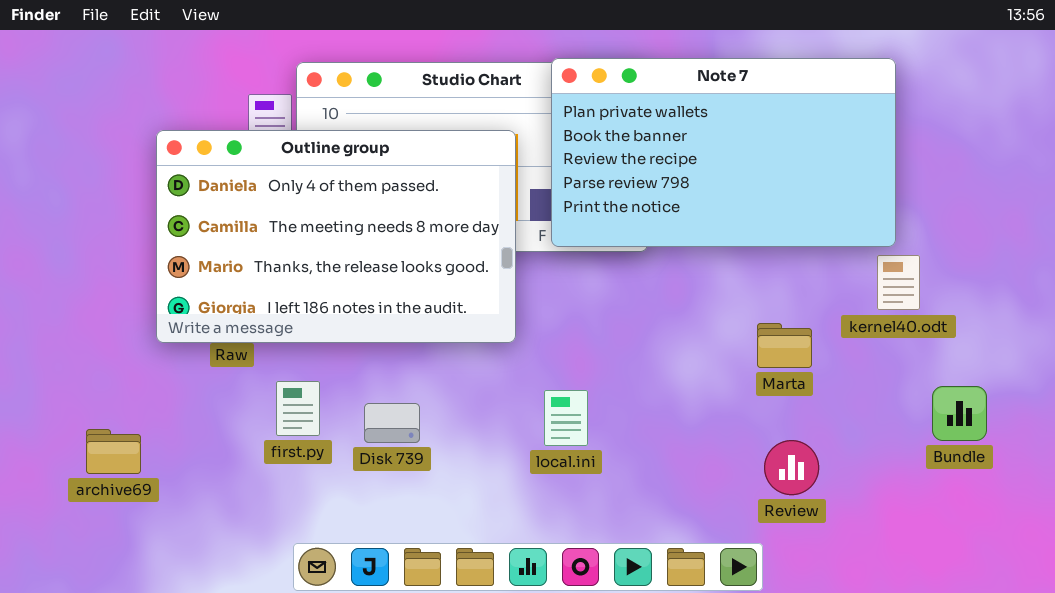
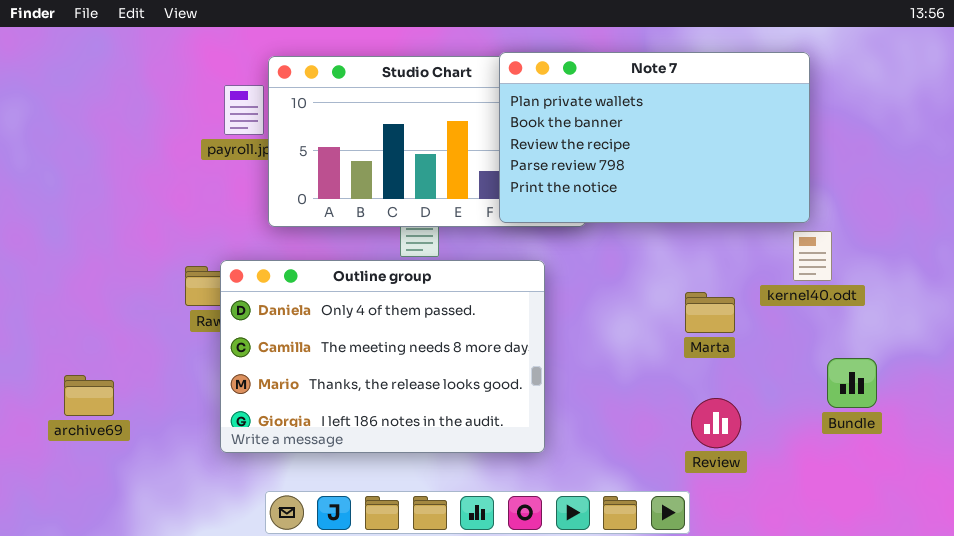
Outline group: [156,130,516,343] -> [220,260,545,453], moved
Bundle: [932,386,987,441] -> [827,358,877,408], moved
archive69: [86,429,141,474] -> [64,375,114,416], moved

